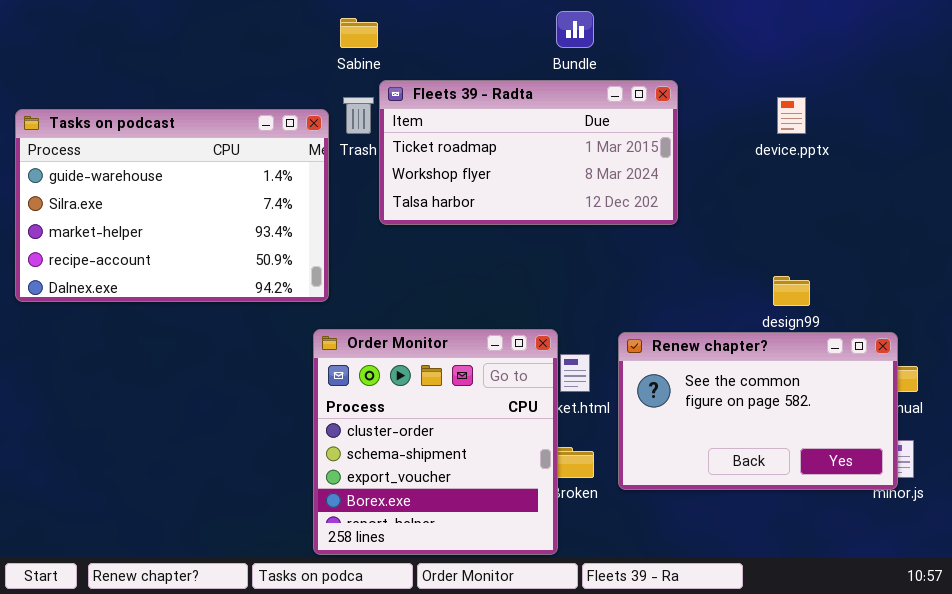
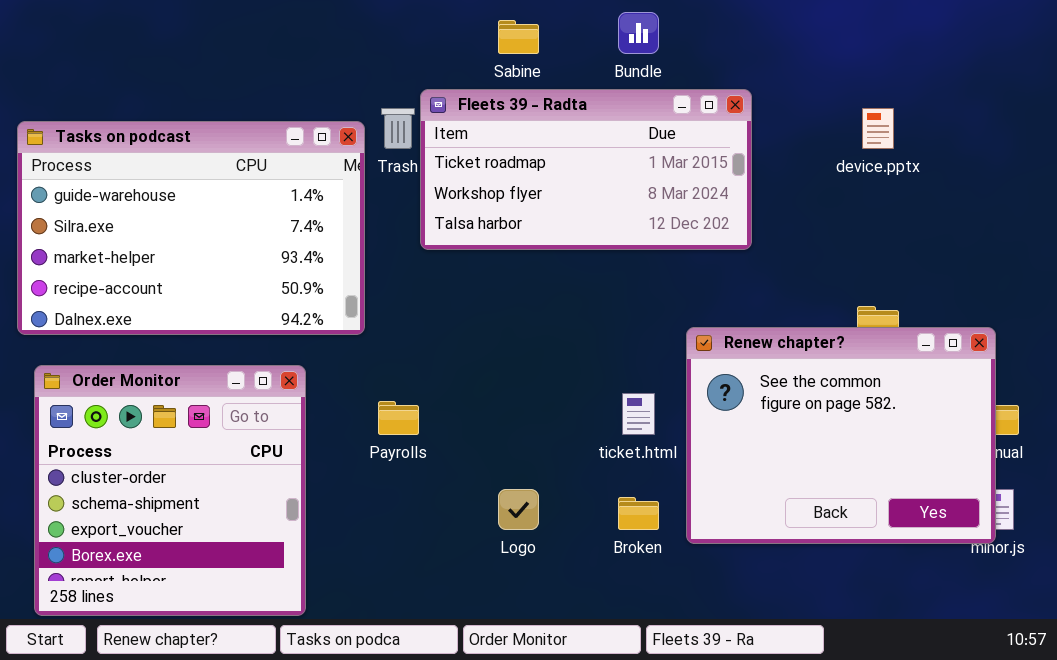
Sabine: [340,18,378,48] -> [498,20,539,54], moved
Order Monitor: [313,329,558,555] -> [34,365,306,616], moved
Renew chapter?: [618,332,898,490] -> [686,327,996,544], resized

